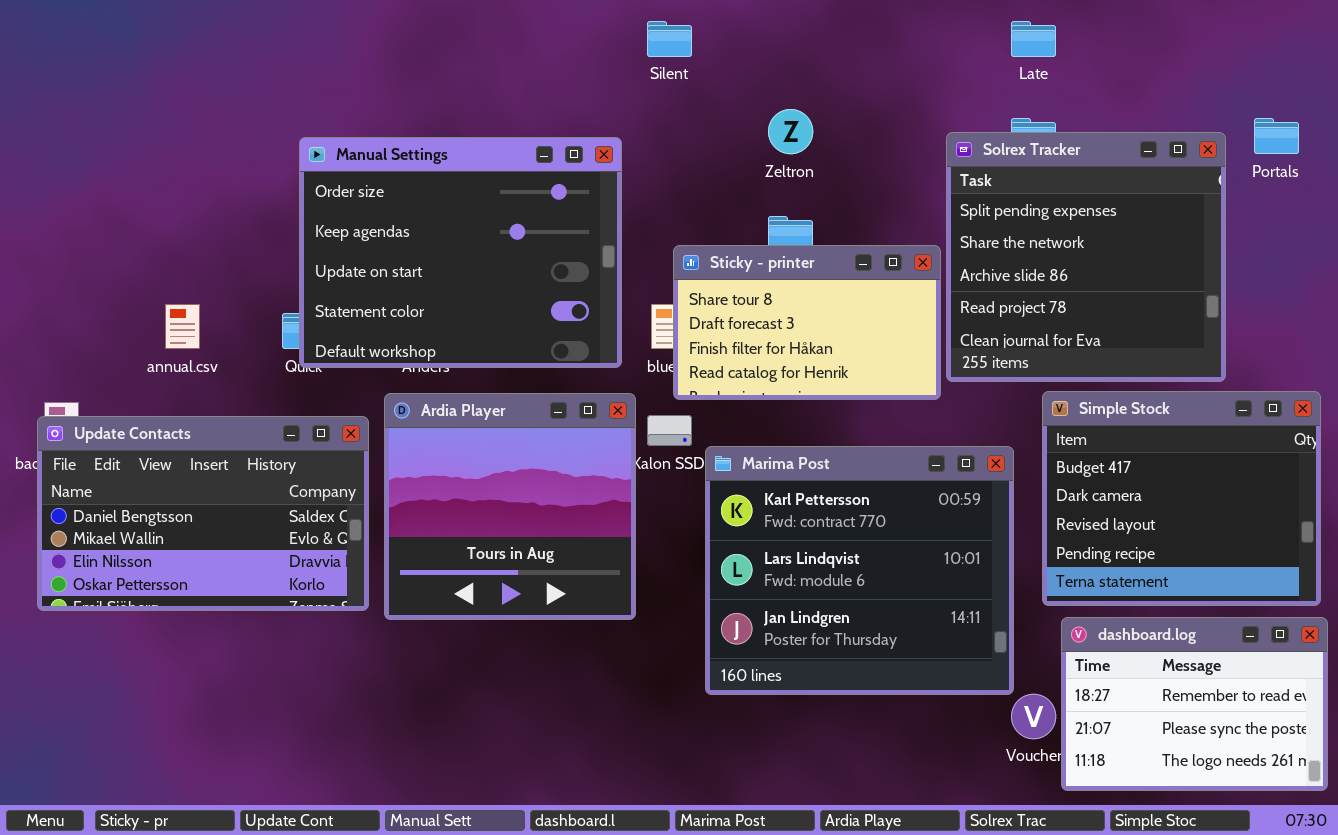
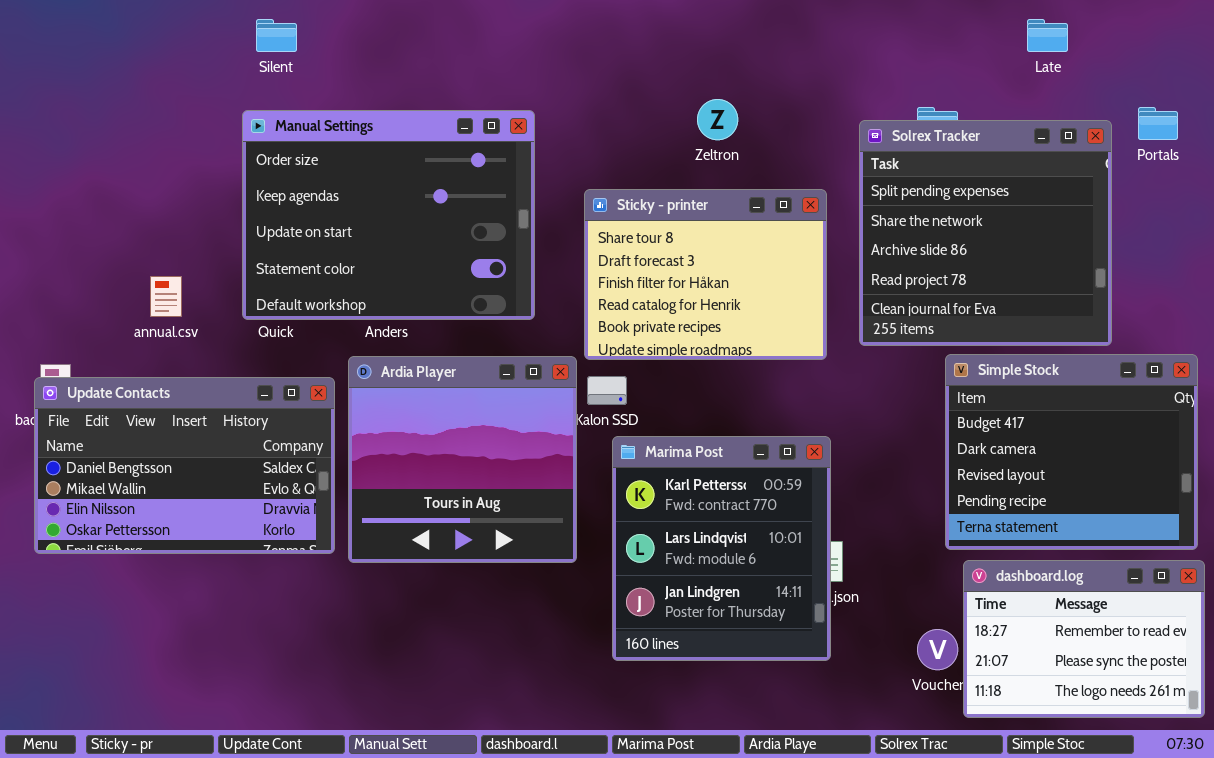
Silent: [647,21,692,57] -> [256,19,297,52], moved
Late: [1011,21,1056,57] -> [1027,19,1068,52], moved
Manual Settings: [299,137,622,368] -> [242,110,535,320], moved
Sticky - printer: [673,245,941,400] -> [584,189,827,360], moved, resized
Marima Post: [705,446,1014,695] -> [612,436,831,661], moved, resized

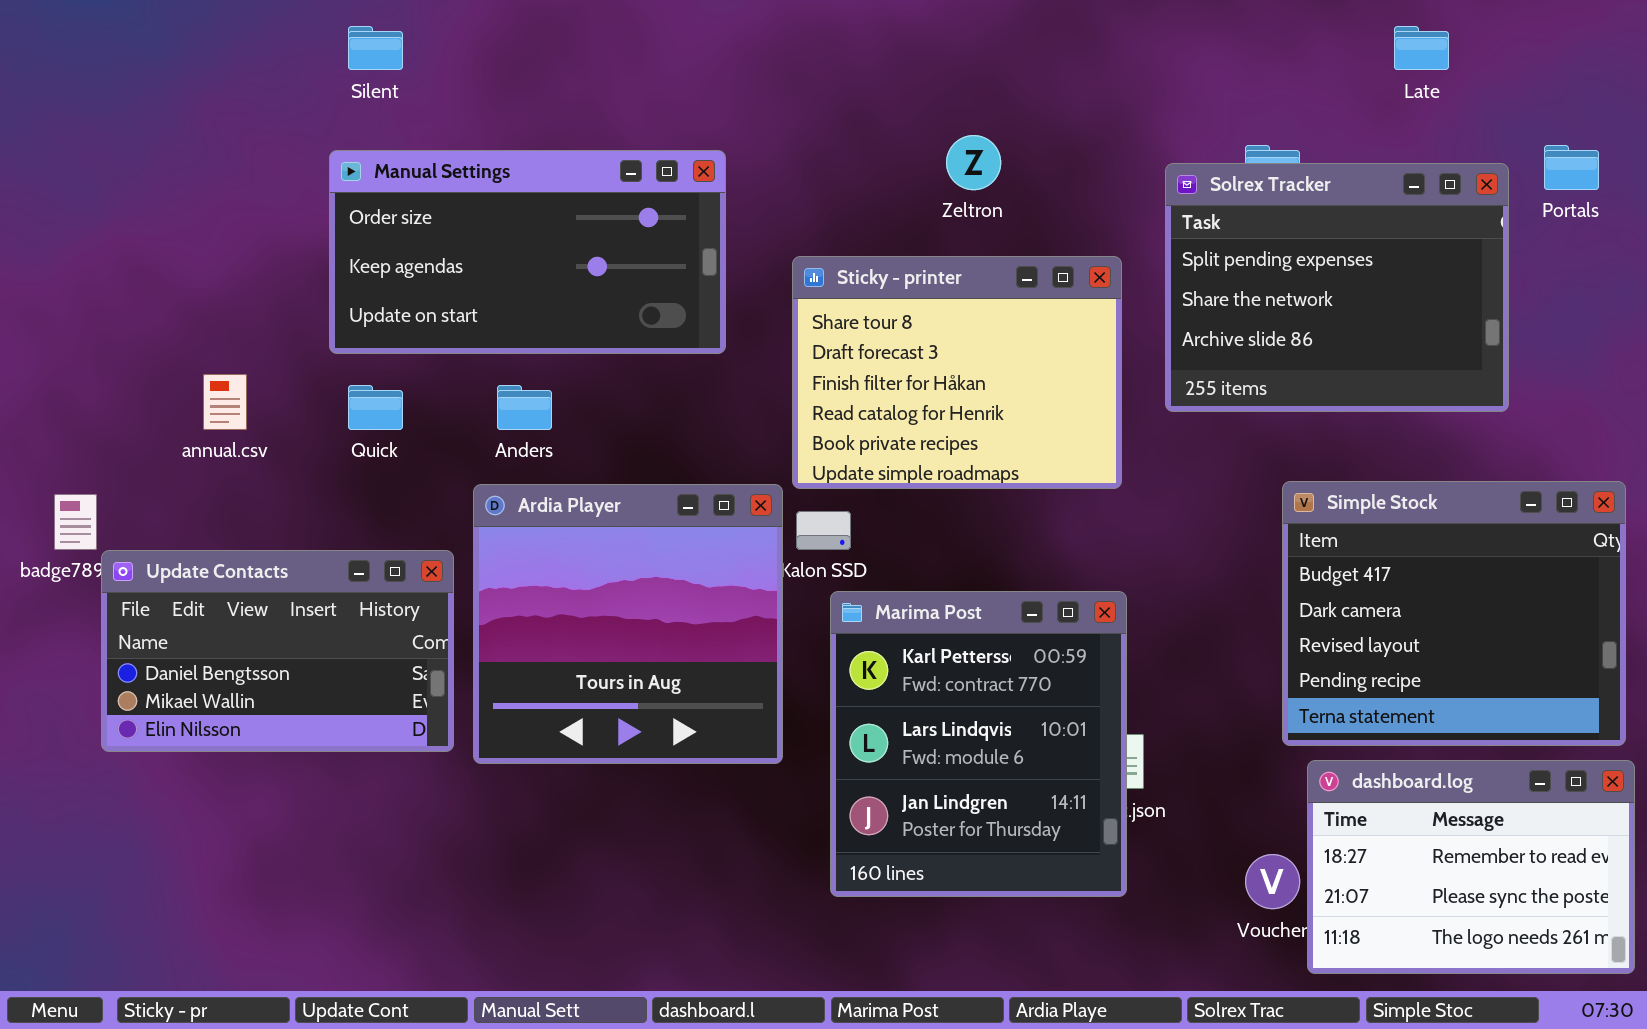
Manual Settings: [242,110,535,320] -> [329,150,726,354], resized
Solrex Tracker: [859,120,1112,346] -> [1165,163,1509,412], resized
Update Contacts: [34,377,335,554] -> [101,550,454,752], resized

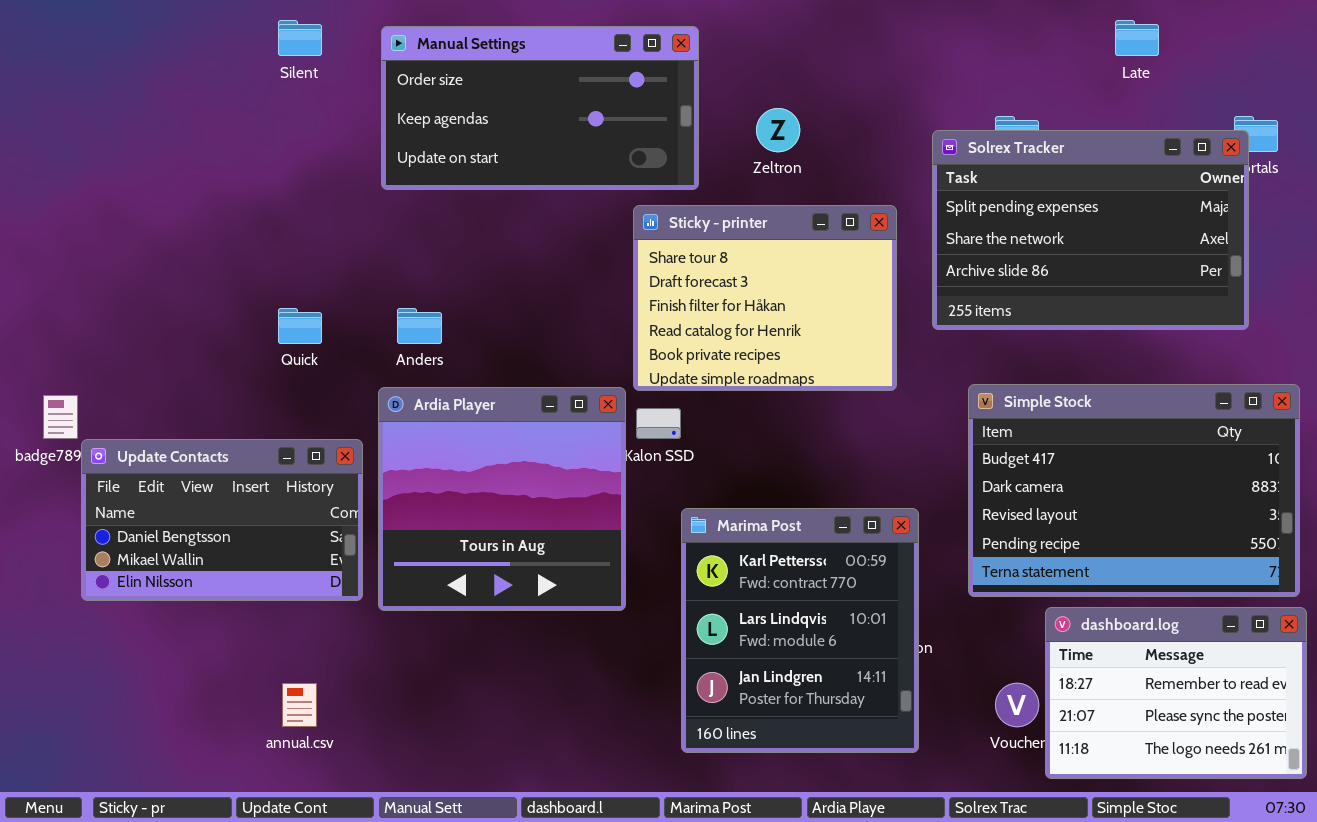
Manual Settings: [329,150,726,354] -> [381,26,699,190], moved
Solrex Tracker: [1165,163,1509,412] -> [932,130,1249,330], resized
annual.csv: [203,374,247,430] -> [282,683,317,727], moved
Simple Stock: [1282,481,1626,746] -> [968,384,1300,597], resized
Marima Post: [830,591,1127,897] -> [681,508,919,753], moved

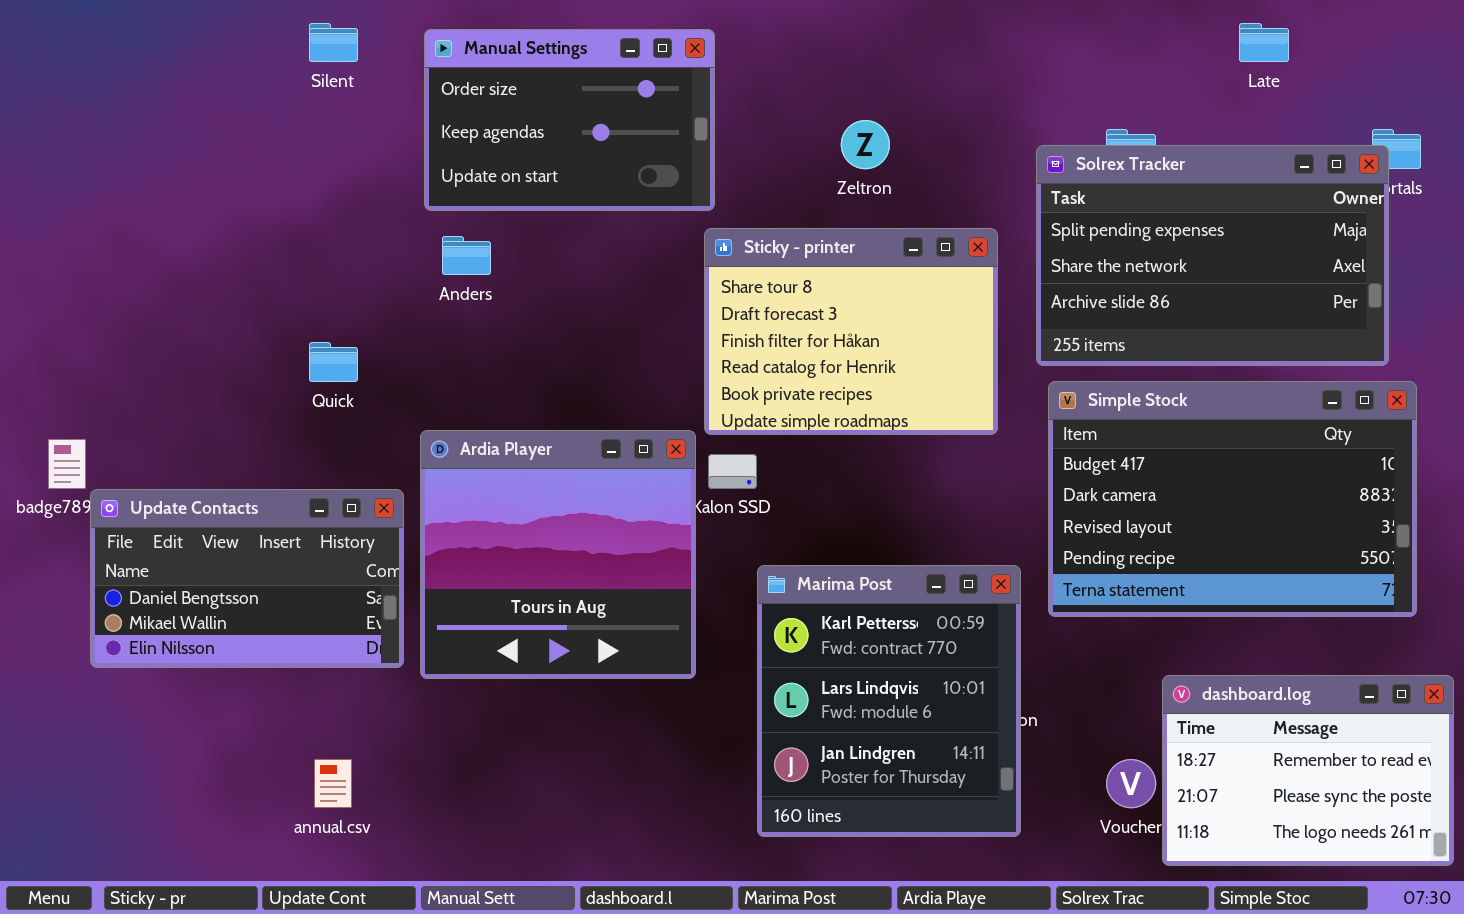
Manual Settings: [381,26,699,190] -> [424,29,715,211], resized
Anders: [397,308,442,344] -> [442,236,491,275], moved
Simple Stock: [968,384,1300,597] -> [1048,381,1417,617], moved

